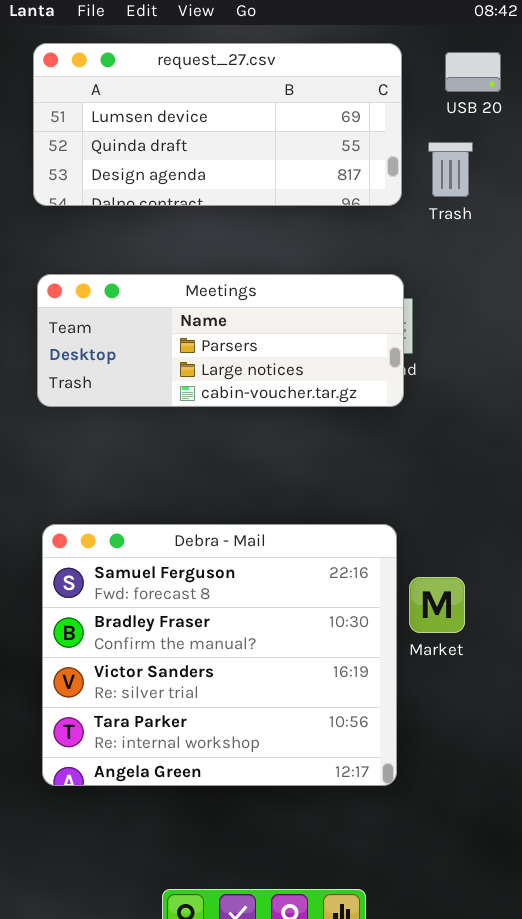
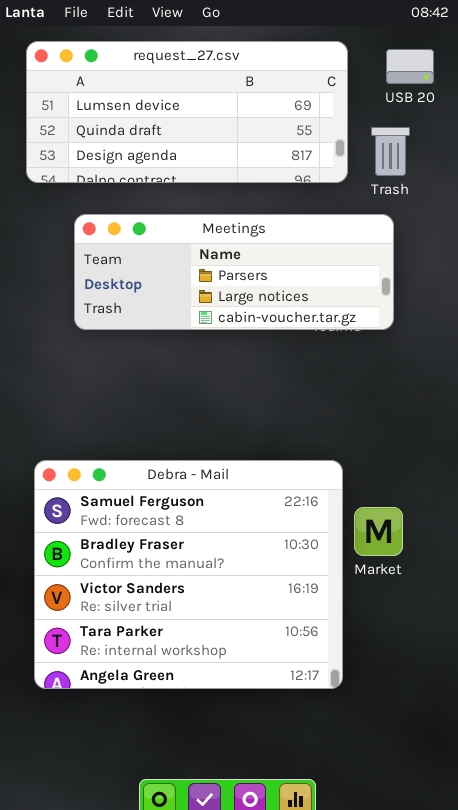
Meetings: [37,274,404,407] -> [74,214,394,330], moved

